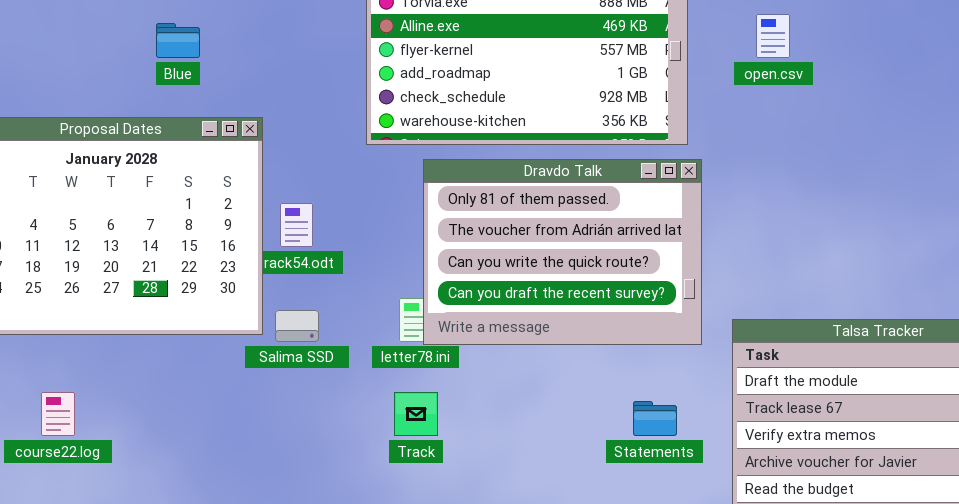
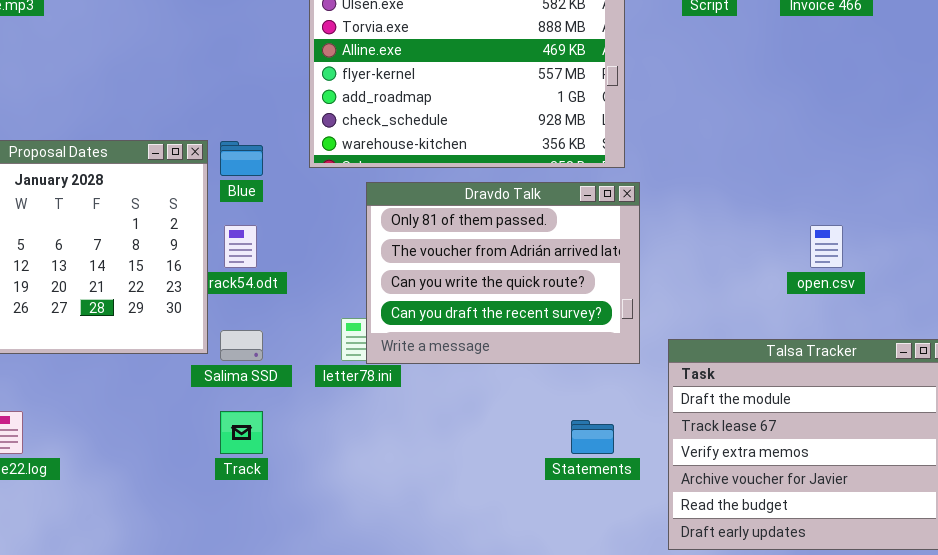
open.csv: [756,14,790,58] -> [810,225,843,268], moved
Blue: [156,23,200,58] -> [220,141,263,176], moved
Track: [394,392,438,436] -> [220,411,263,454], moved

